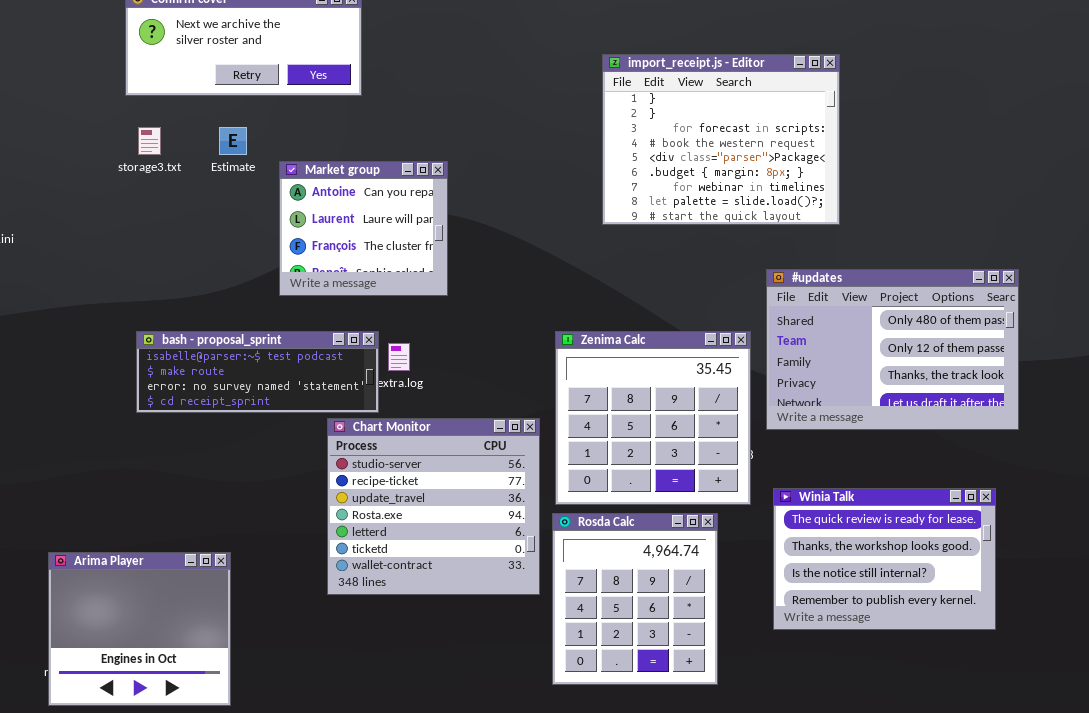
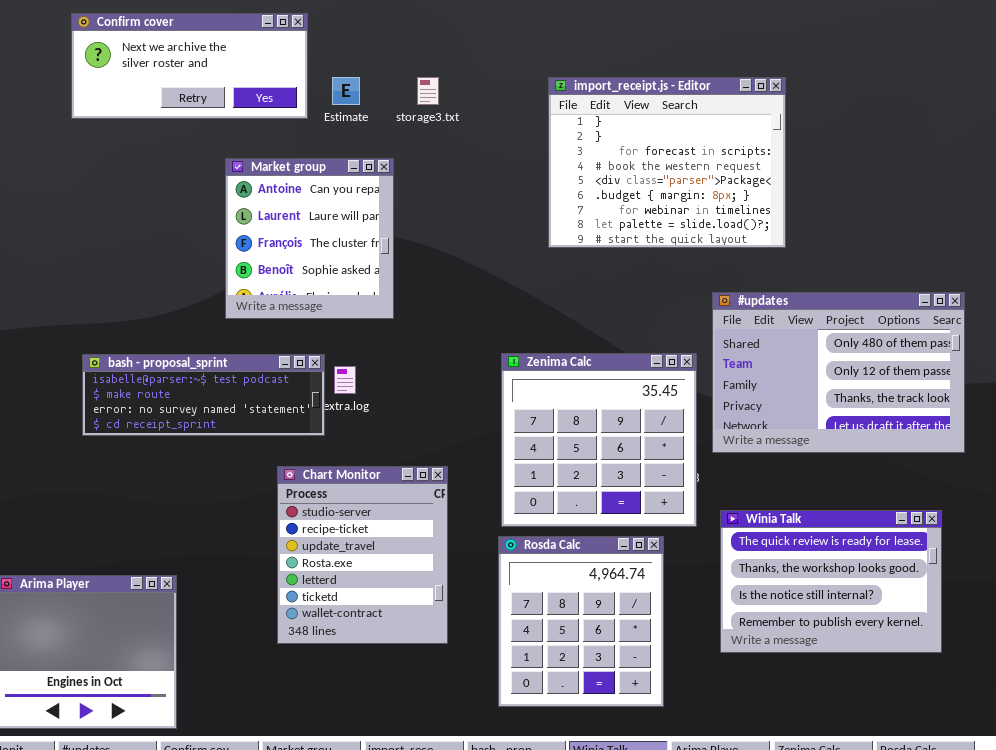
storage3.txt: [138,127,161,155] -> [417,77,439,105], moved
Estimate: [219,127,247,155] -> [332,77,360,105], moved
Market group: [279,161,448,296] -> [225,158,394,319], resized
Chart Monitor: [327,418,540,595] -> [277,466,448,644], moved, resized

